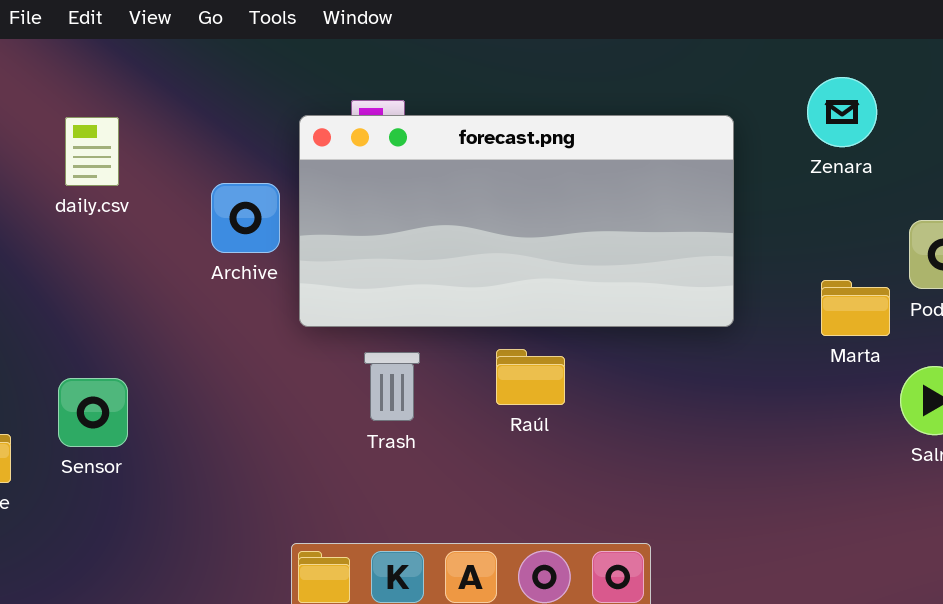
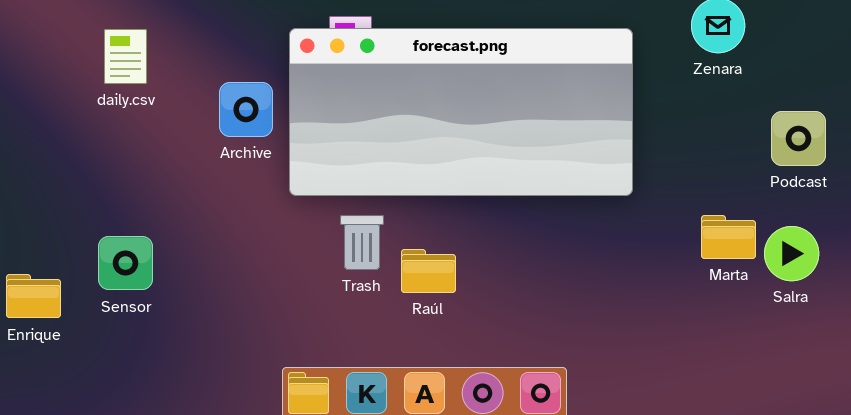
Marta: [821,280,890,336] -> [701,215,756,259], moved
Raúl: [496,349,565,405] -> [401,249,456,293], moved

